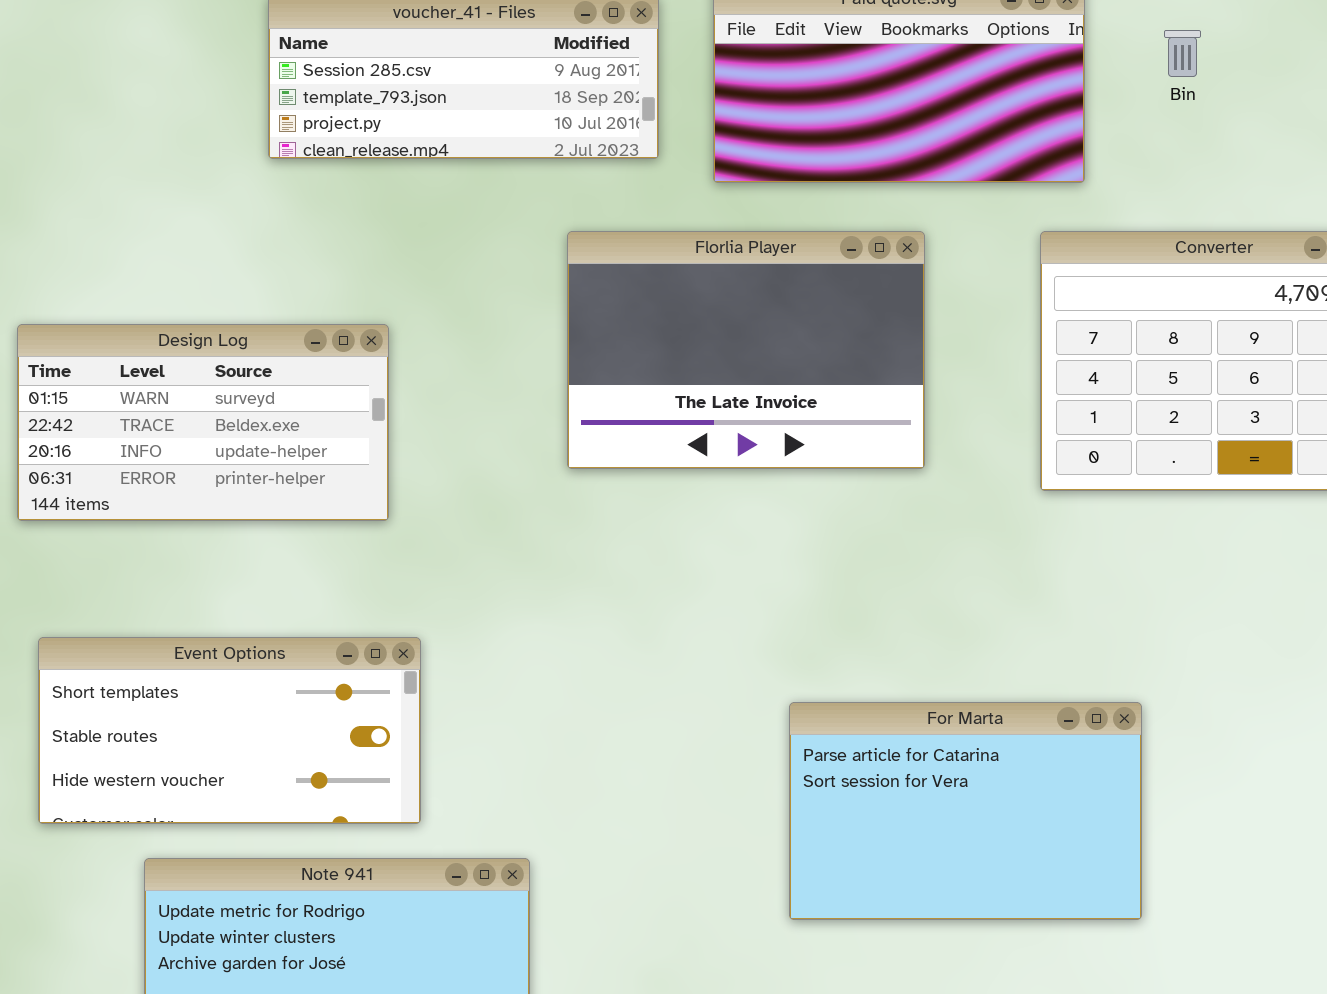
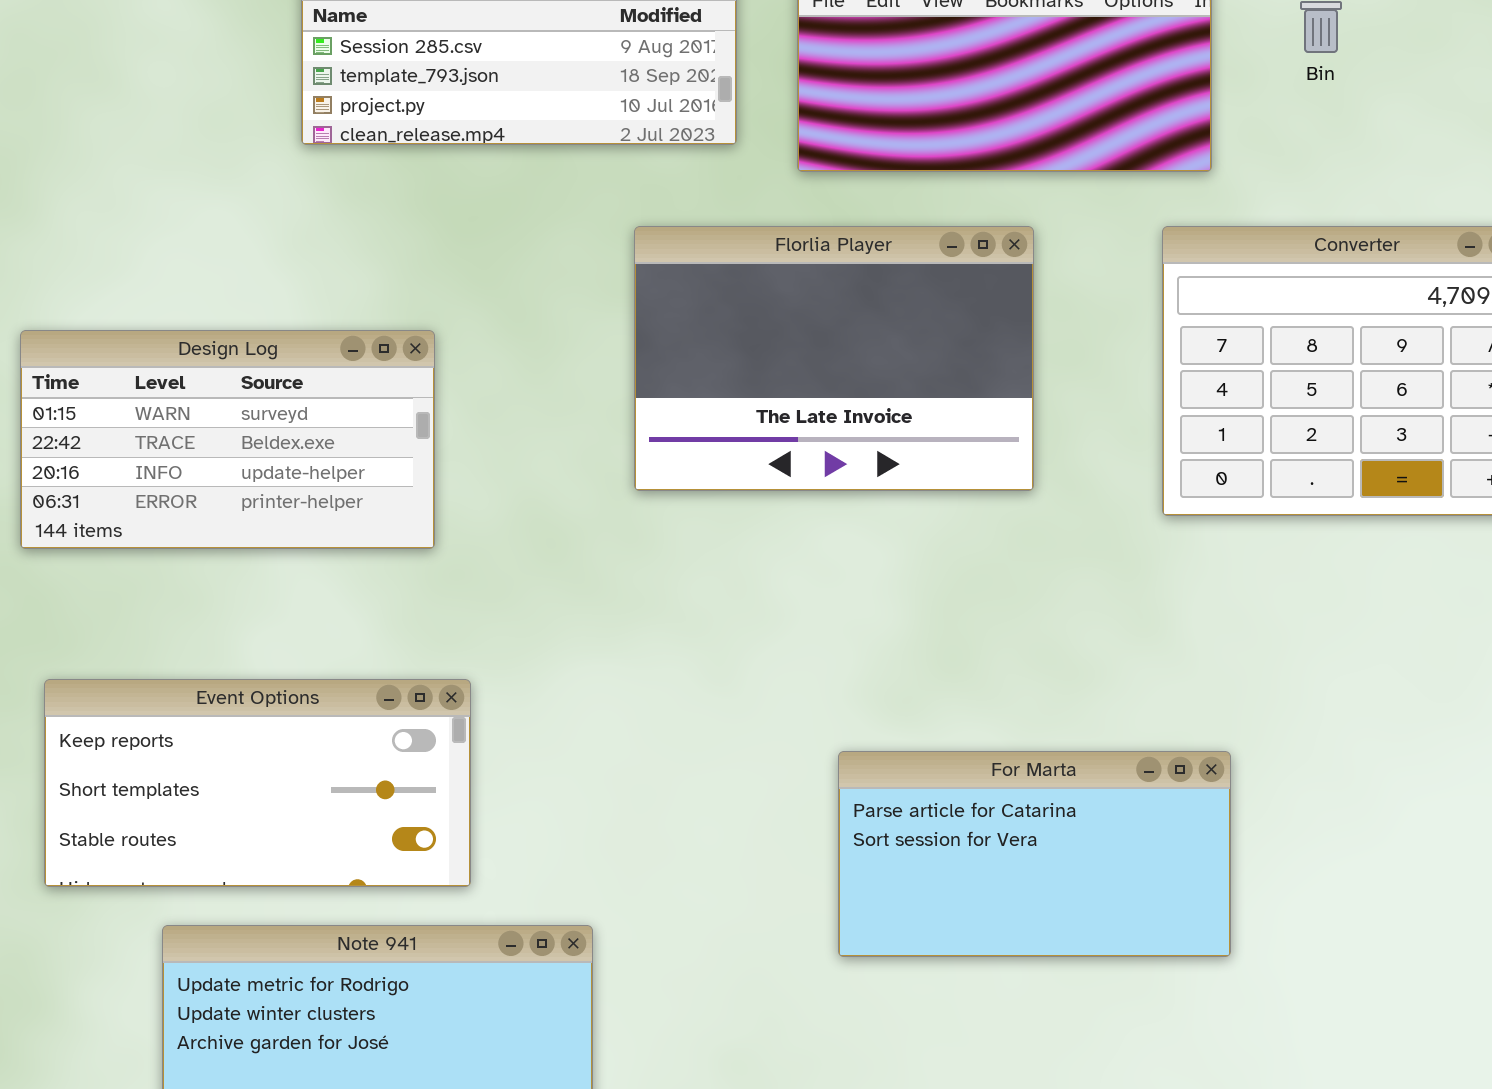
Event Options: [38,637,421,824] -> [44,679,471,887], scrolled up 1 row
For Marta: [789,702,1142,920] -> [838,751,1231,957], moved, resized

